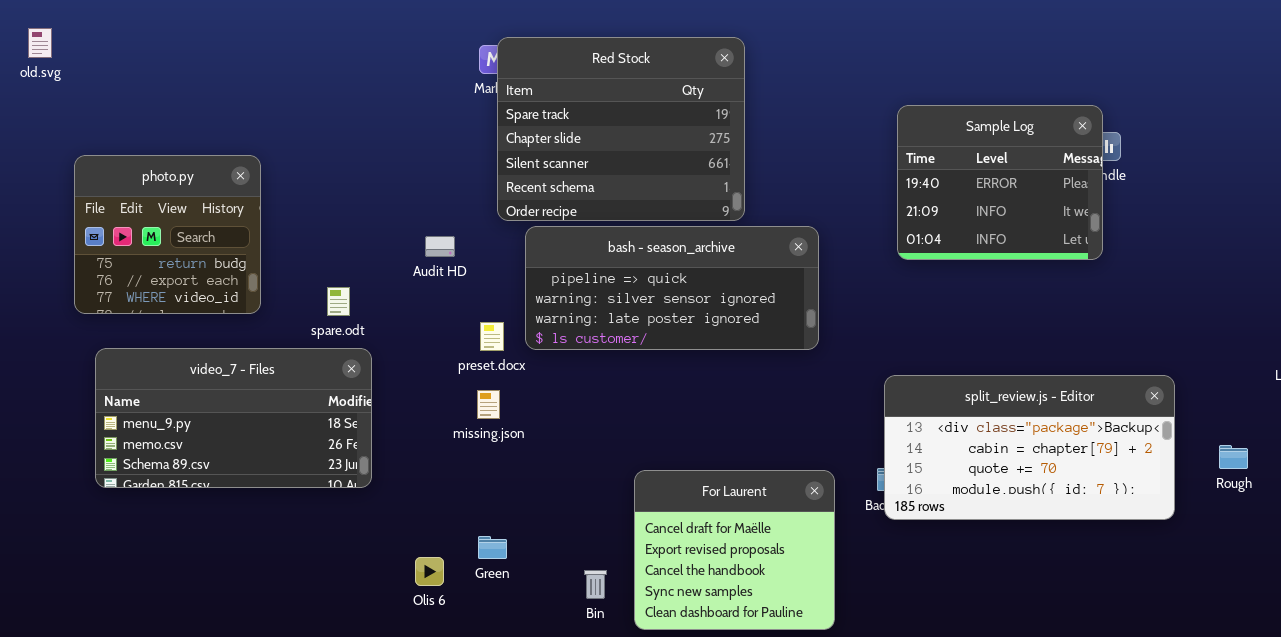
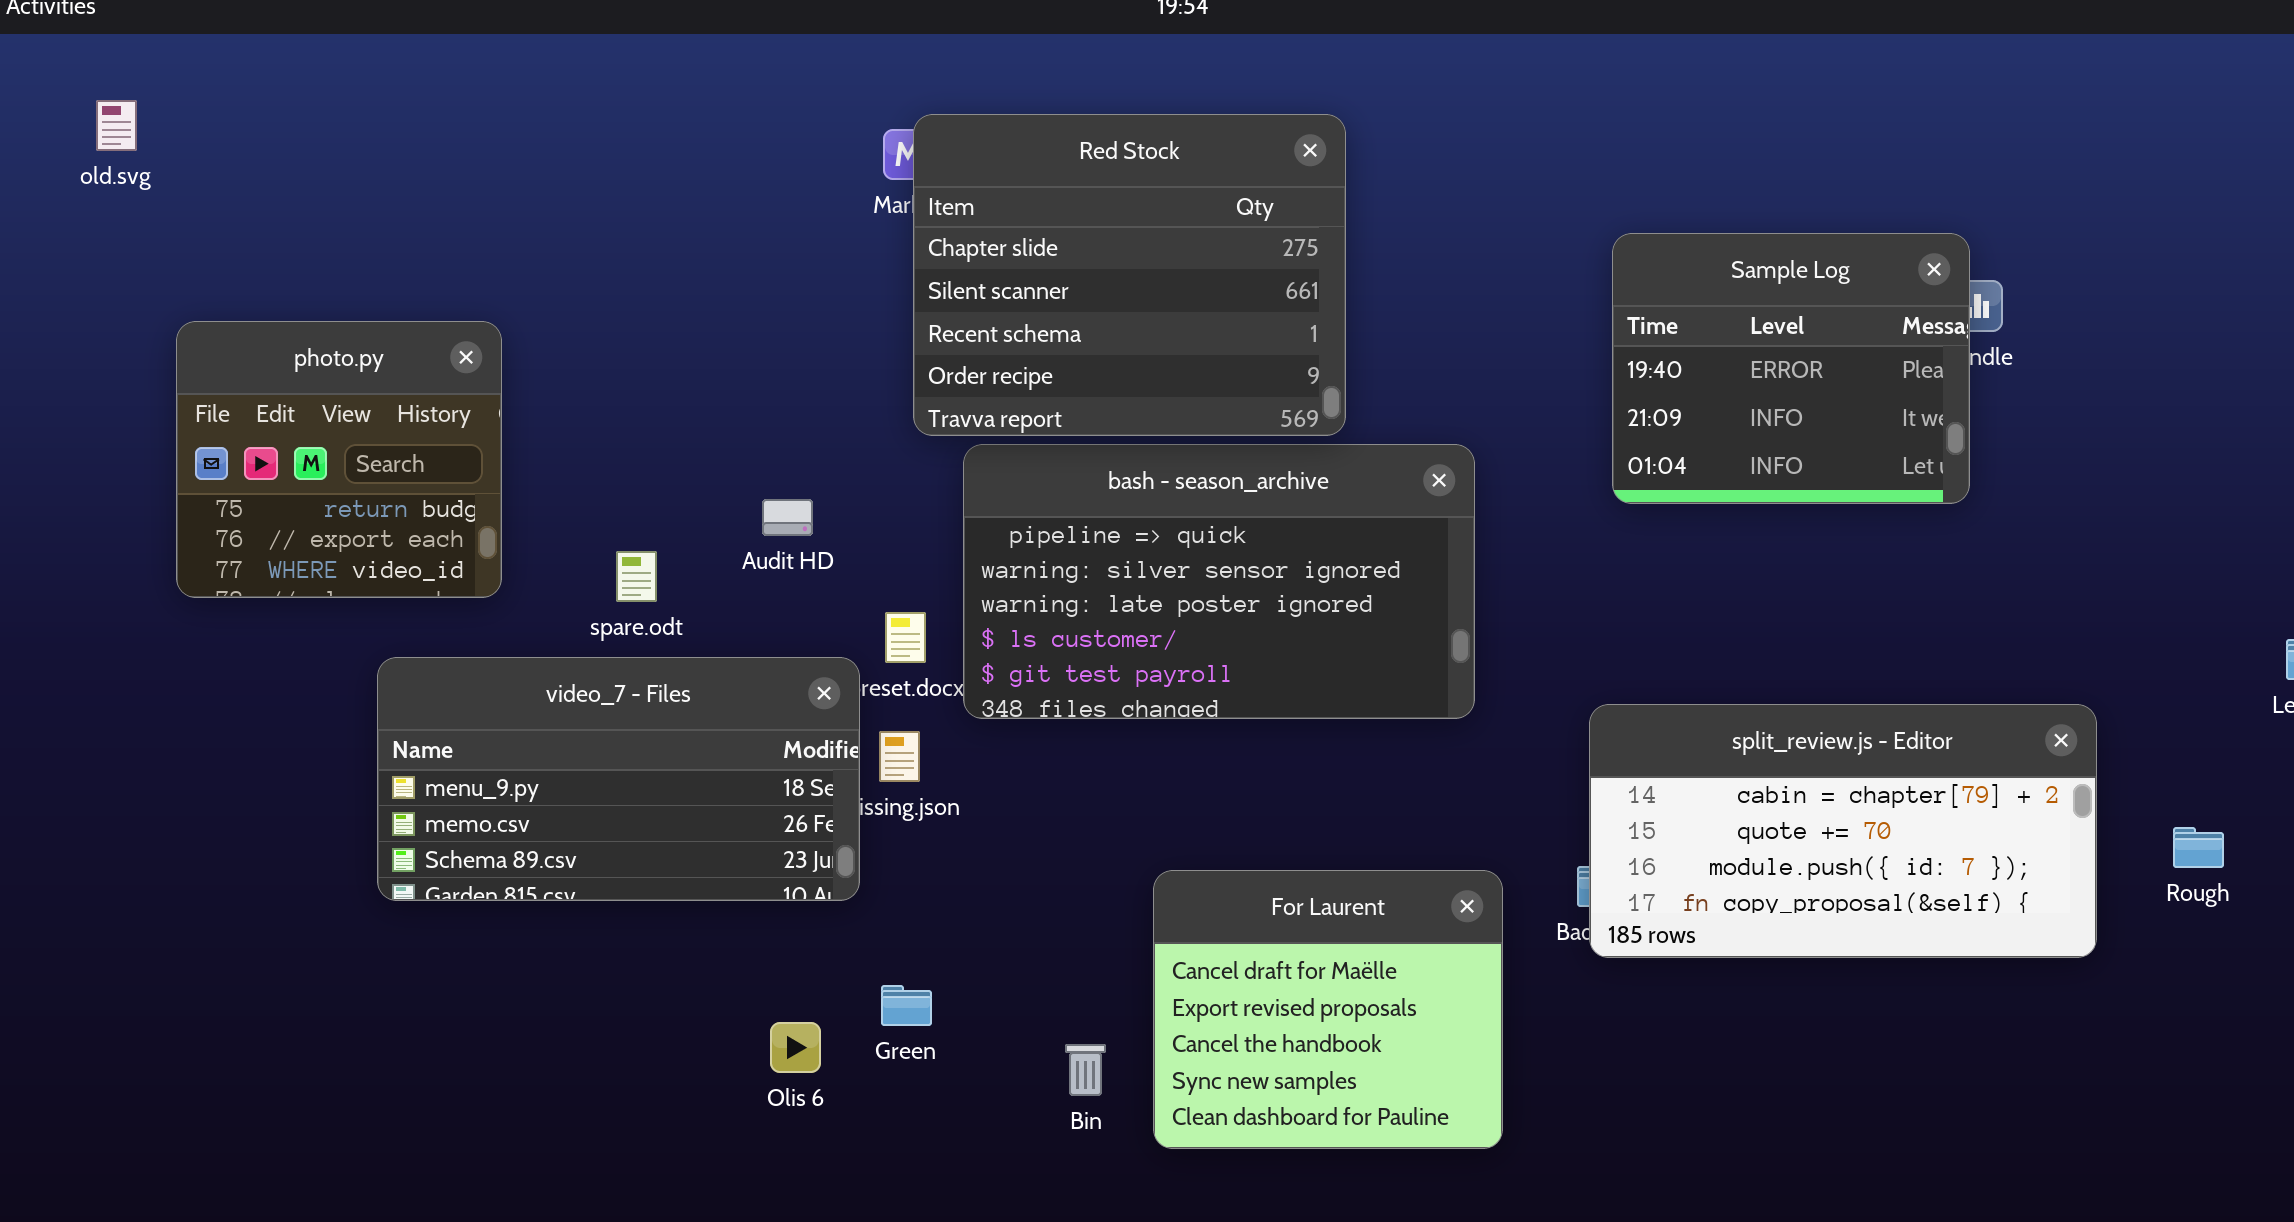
Red Stock: [497,37,745,221] -> [913,114,1346,436], scrolled down 1 row
bash - season_archive: [525,226,819,350] -> [963,444,1475,719], resized
Audit HD: [425,236,455,257] -> [762,499,813,536], moved
video_7 - Files: [95,348,372,488] -> [377,657,860,901], moved
split_review.js - Editor: [884,375,1175,520] -> [1589,704,2097,958], scrolled down 1 row

